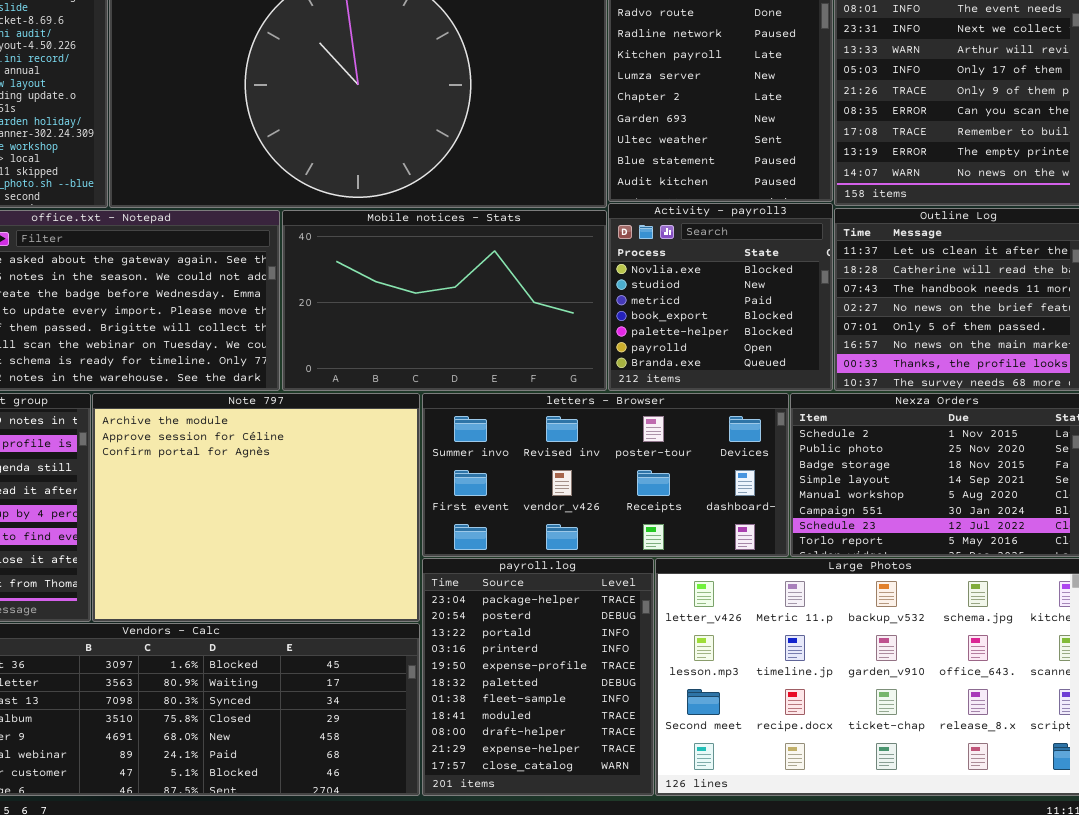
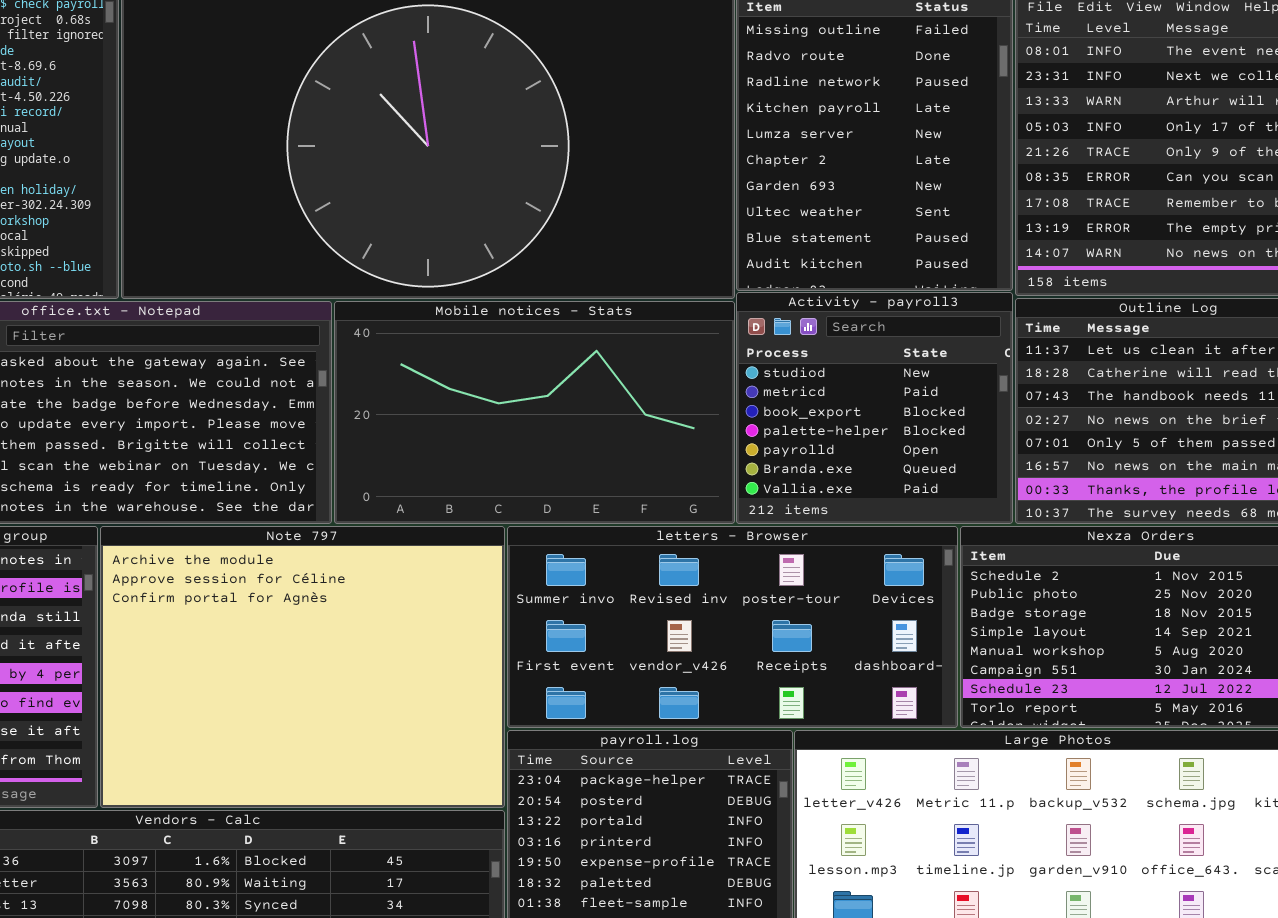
Activity - payroll3: [608,203,833,391] -> [736,292,1013,524], scrolled down 1 row

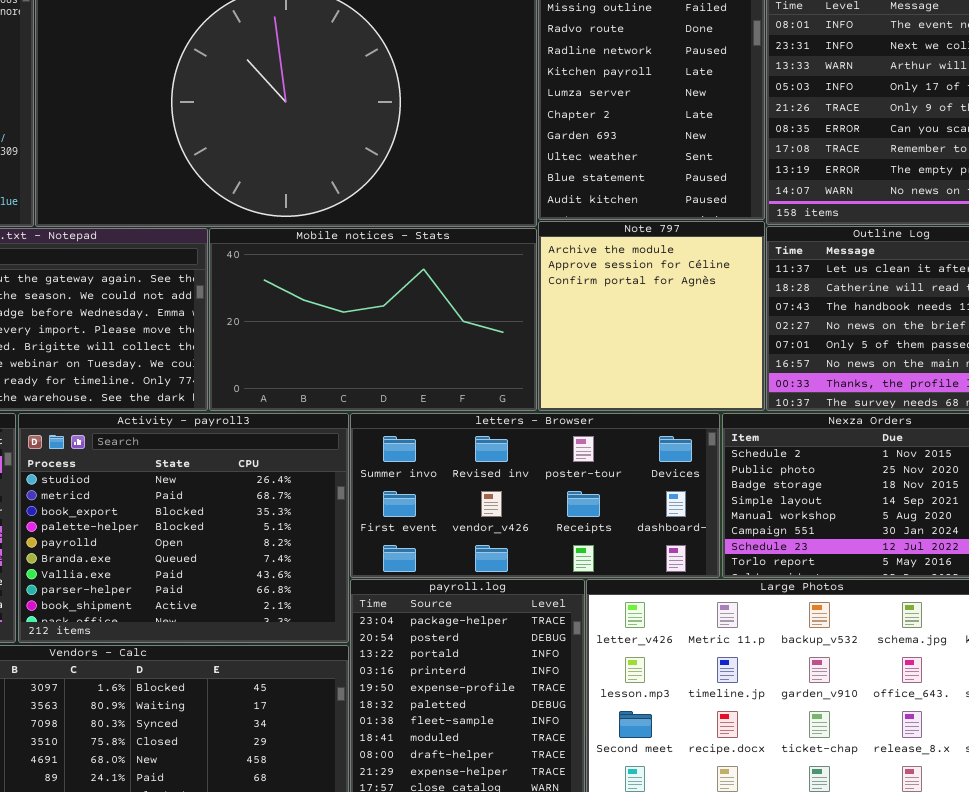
Activity - payroll3: [736,292,1013,524] -> [18,413,349,643], moved, resized
Note 797: [100,526,505,808] -> [538,221,765,411], moved, resized

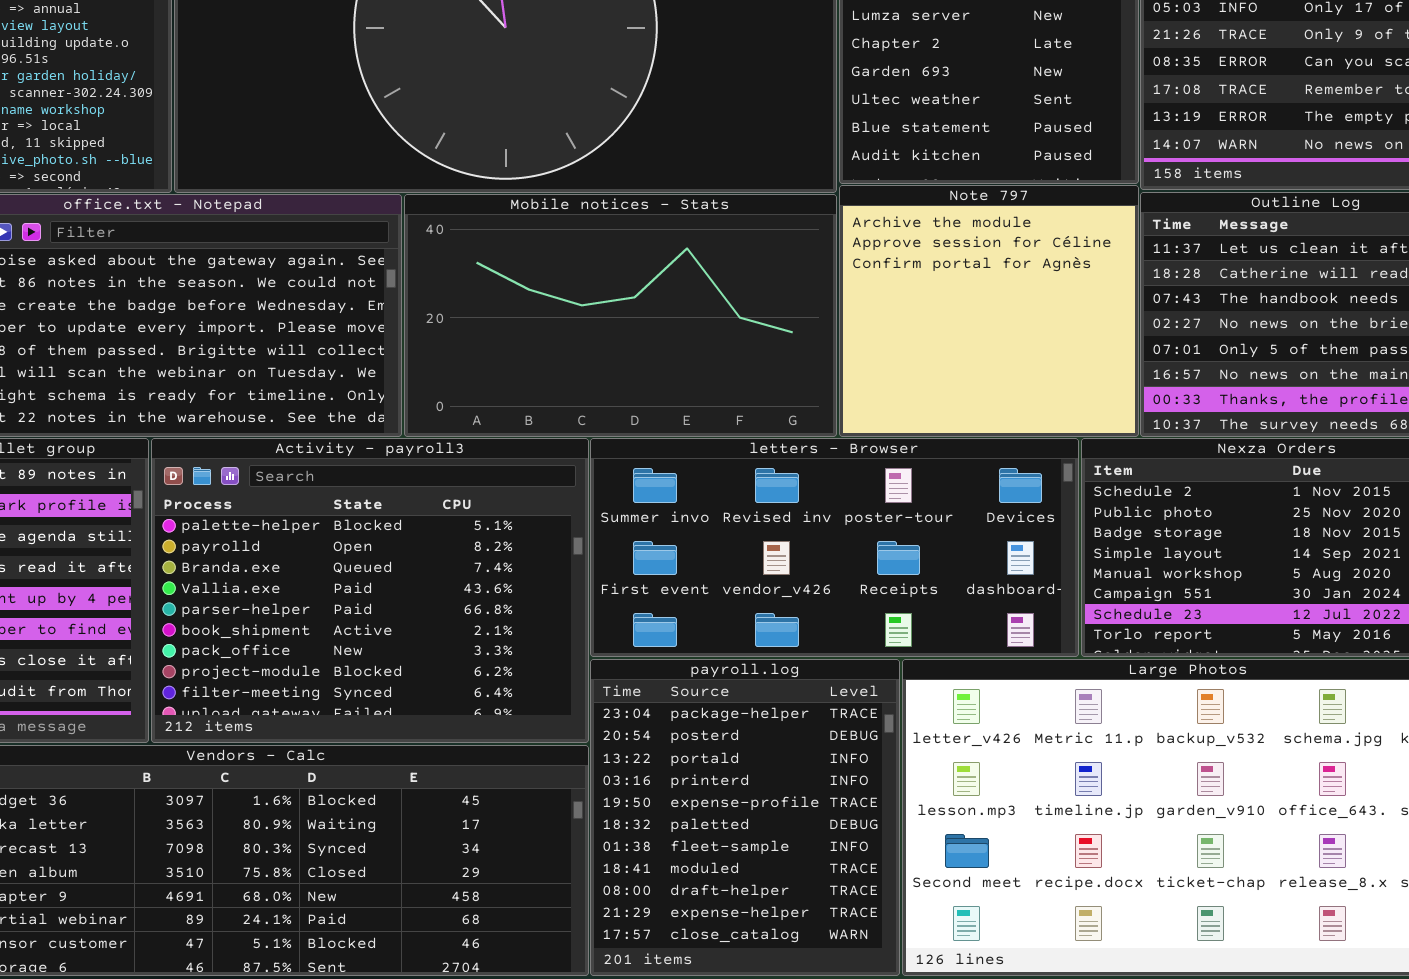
Activity - payroll3: [18,413,349,643] -> [151,438,589,743], scrolled down 3 rows

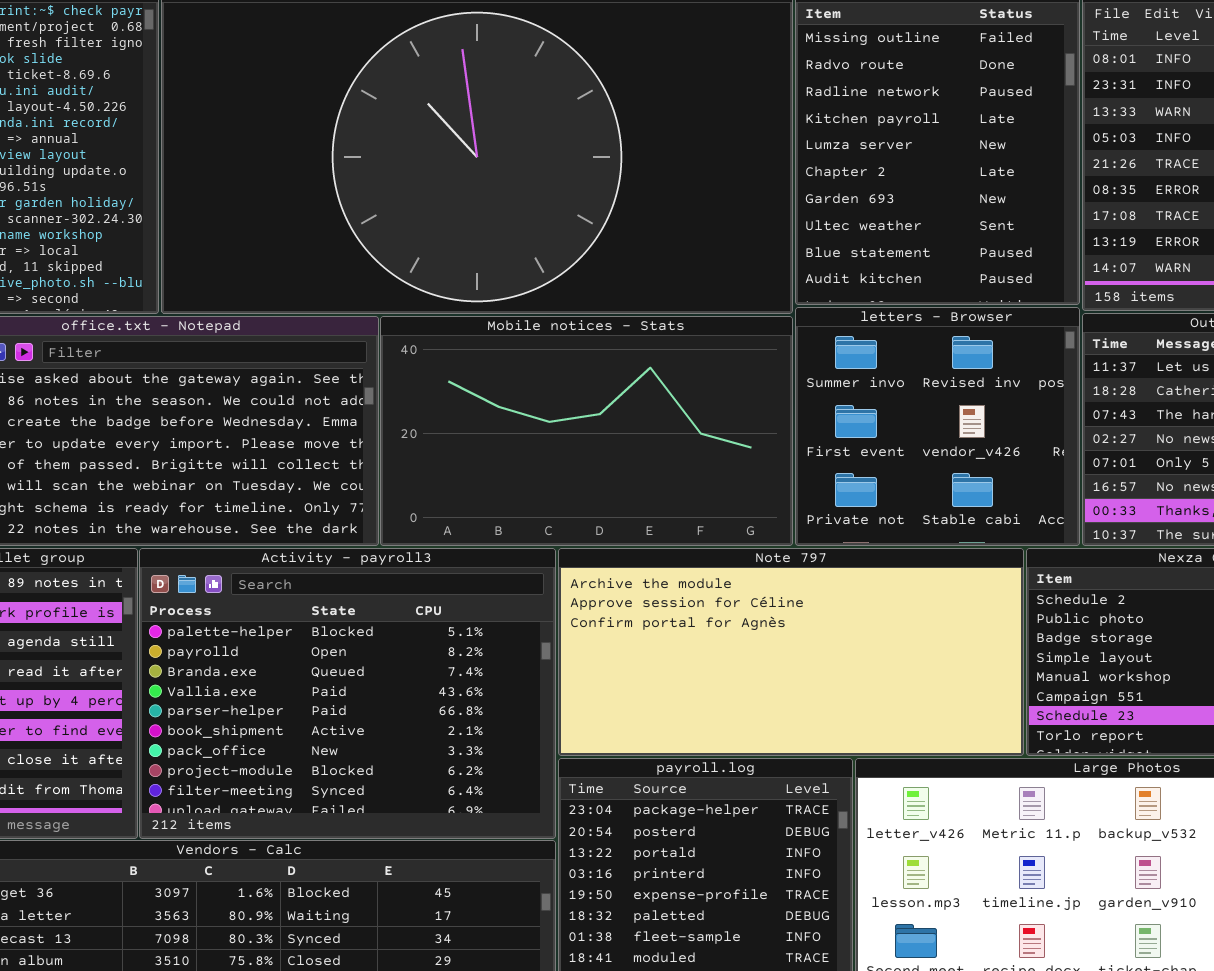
Note 797: [839,185,1139,437] -> [558,548,1024,756], moved, resized
letters - Browser: [590,438,1079,657] -> [795,307,1080,546], moved, resized

